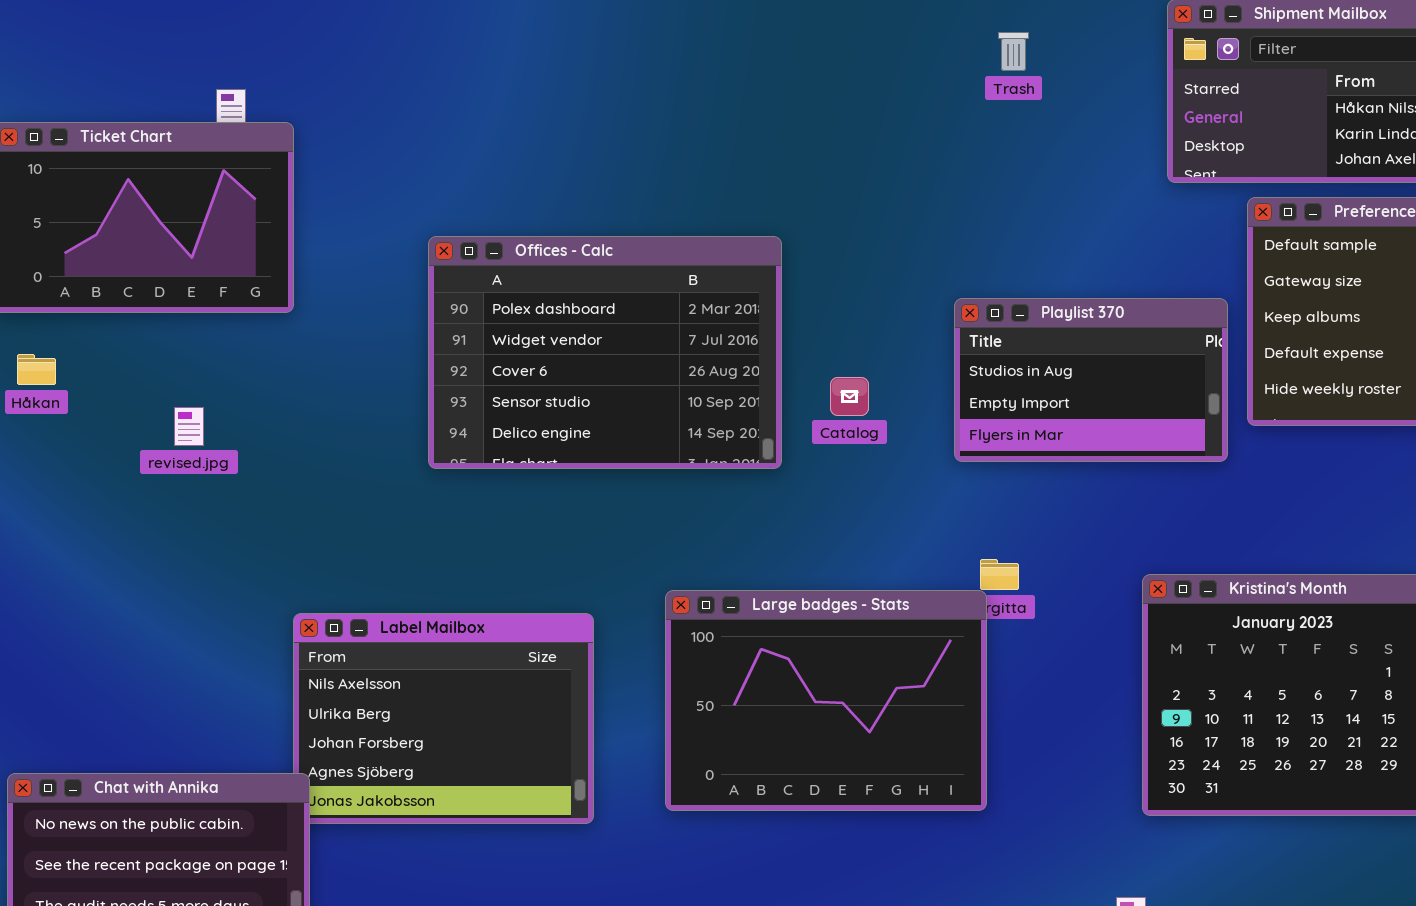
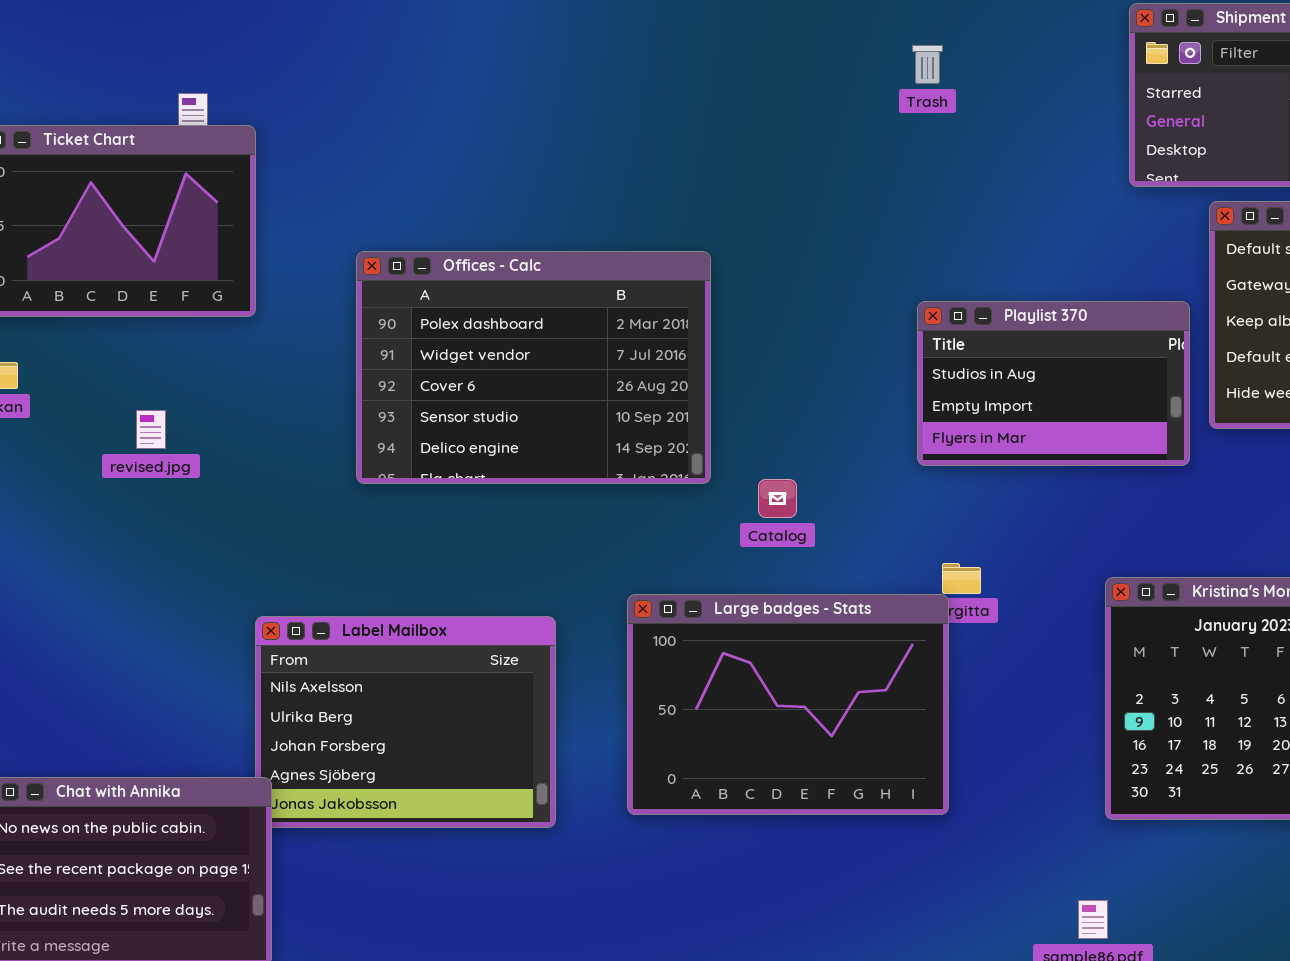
Trash: [998,32,1029,71] -> [912,45,943,84], moved
Offices - Calc: [428,236,782,469] -> [356,251,711,484], moved
Catalog: [830,377,869,416] -> [758,479,797,518], moved

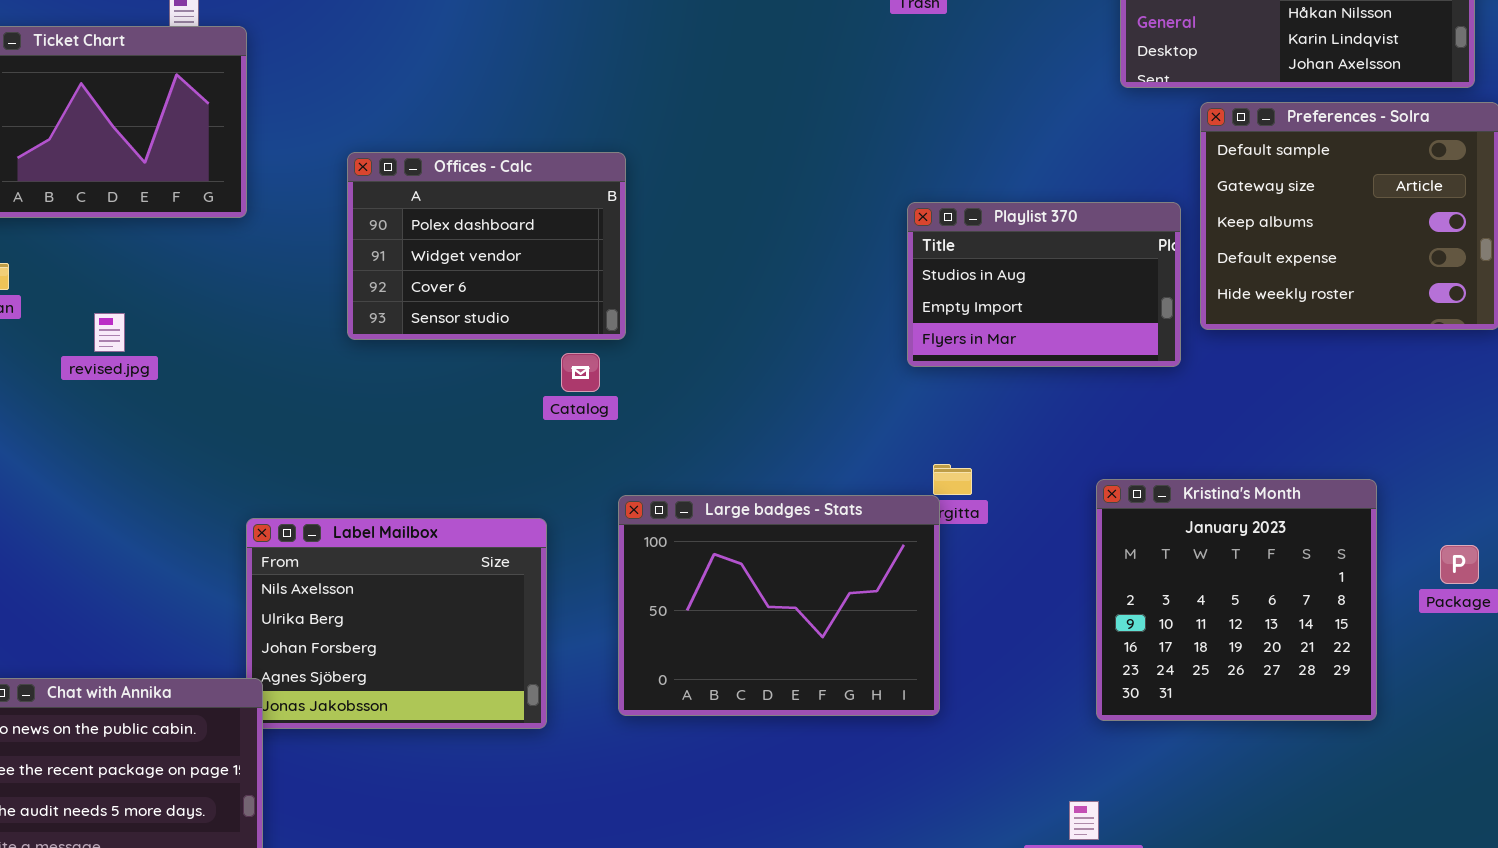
Offices - Calc: [356,251,711,484] -> [347,152,626,340], resized
revised.jpg: [136,410,166,449] -> [94,313,125,352], moved
Catalog: [758,479,797,518] -> [561,353,600,392], moved

